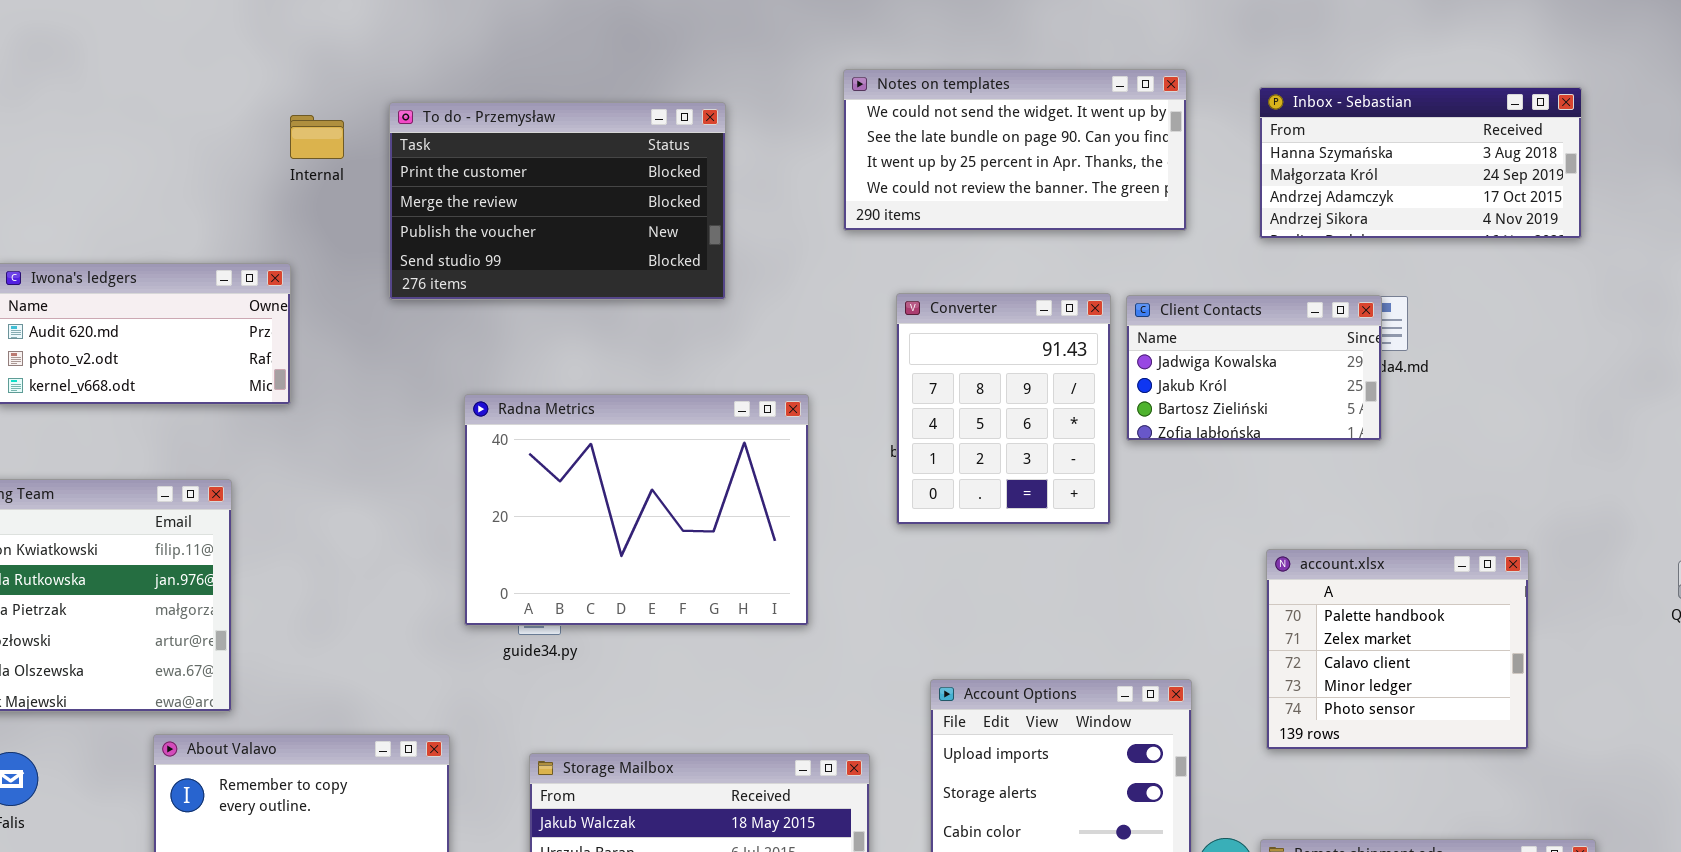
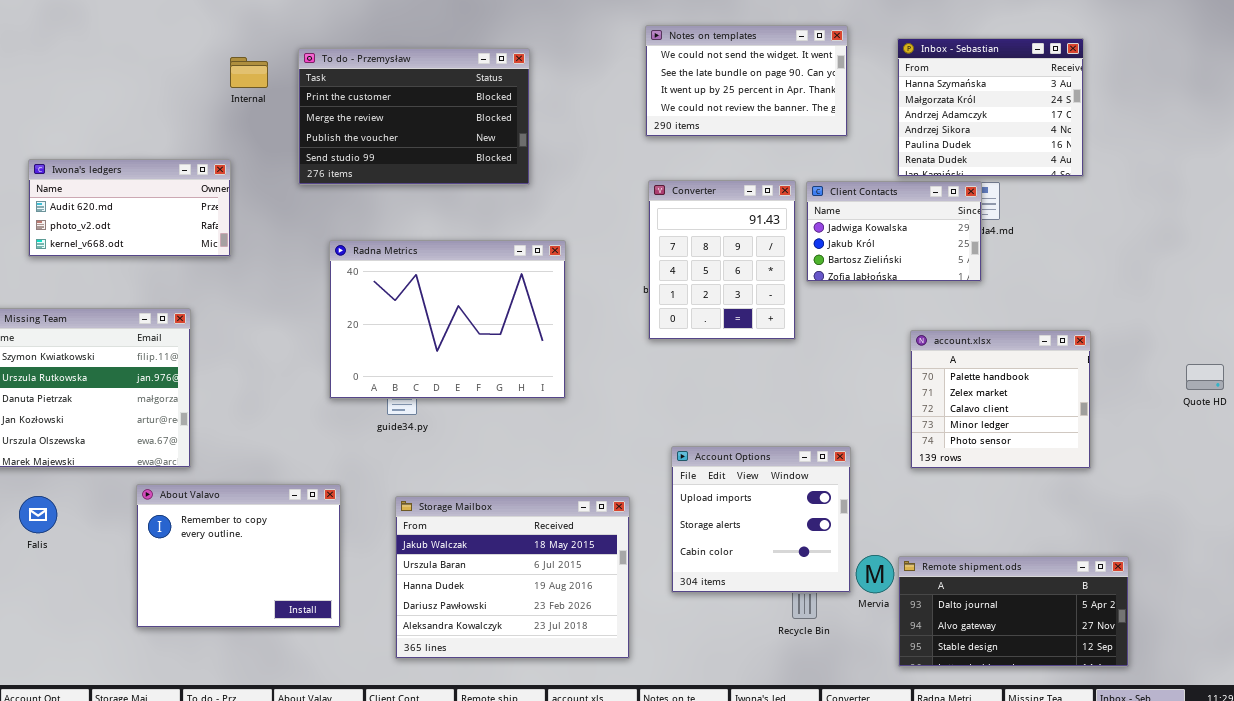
Notes on templates: [843,69,1187,231] -> [645,25,848,137], resized
Inbox - Sebastian: [1259,87,1582,239] -> [897,38,1084,177], resized
Radna Metrics: [464,394,809,626] -> [329,240,566,399], moved
account.xlsx: [1266,549,1529,750] -> [910,330,1091,469], moved

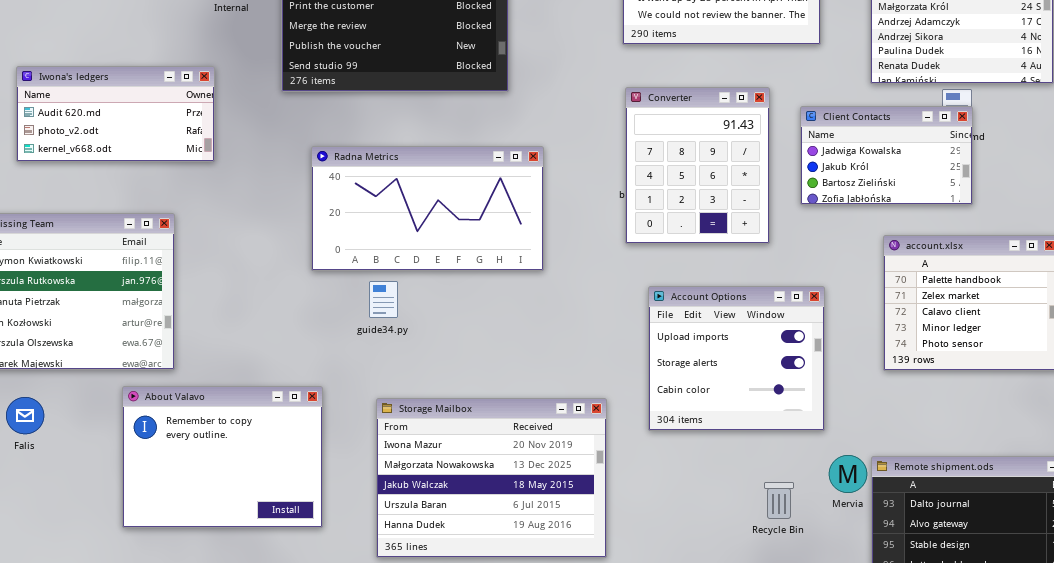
Client Contacts: [806,181,982,282] -> [800,106,973,205], moved
Radna Metrics: [329,240,566,399] -> [311,146,544,271], resized
Account Options: [671,446,851,593] -> [648,286,825,431], moved
Storage Mailbox: [395,496,630,659] -> [376,398,607,558], scrolled up 2 rows

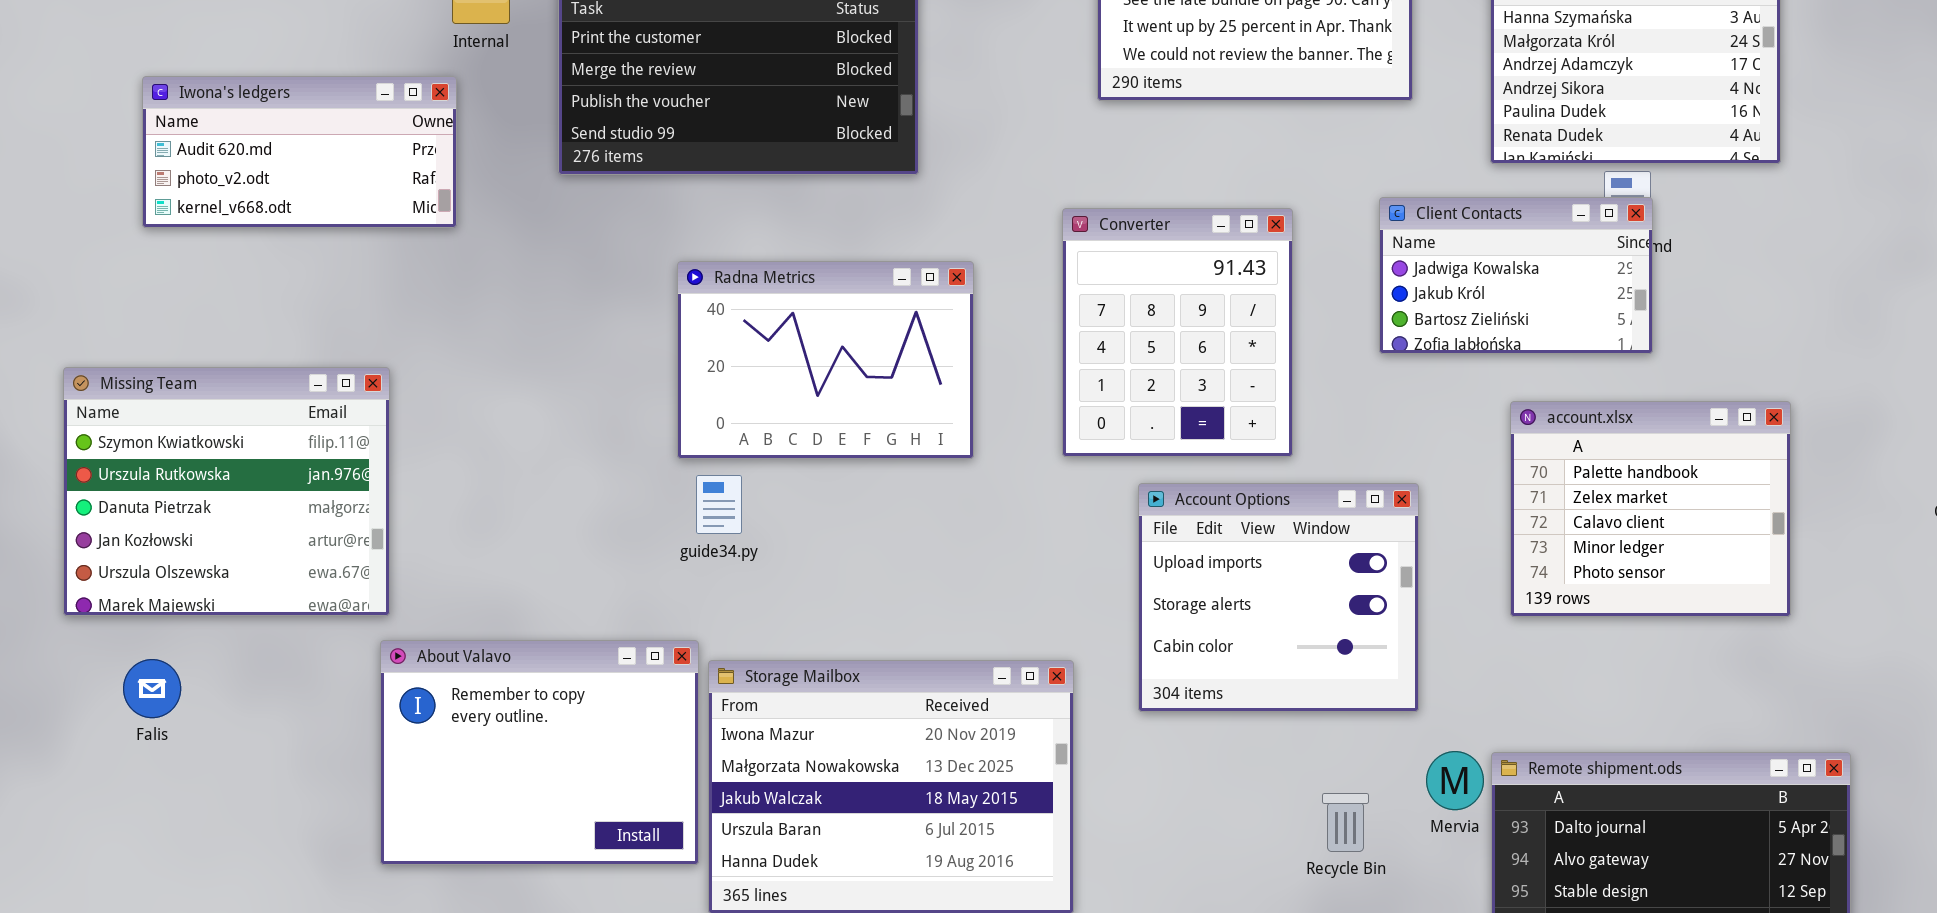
Iwona's ledgers: [16,66,215,162] -> [142,76,457,228], moved
Converter: [625,87,770,244] -> [1062,208,1293,457], moved
Radna Metrics: [311,146,544,271] -> [677,261,974,459], resized
About Valavo: [122,386,323,528] -> [380,640,699,865], moved

